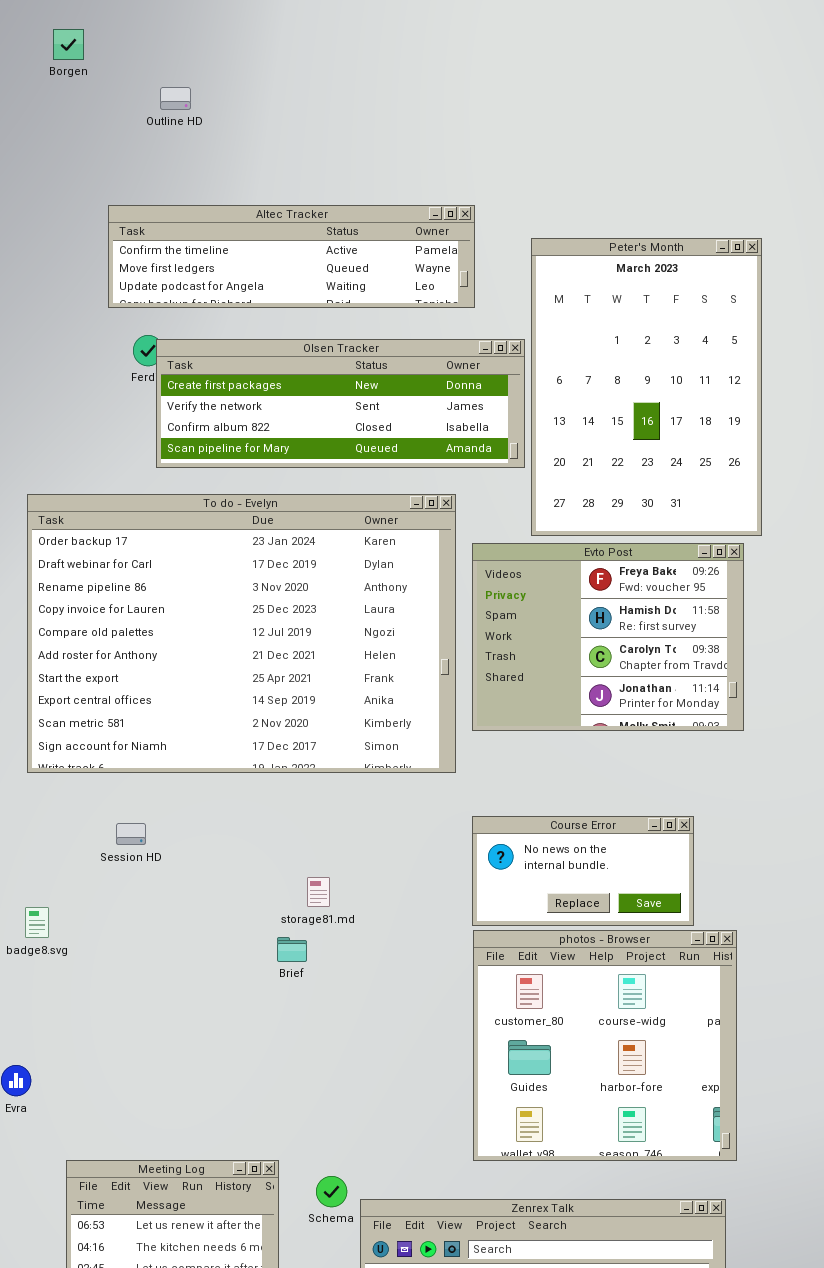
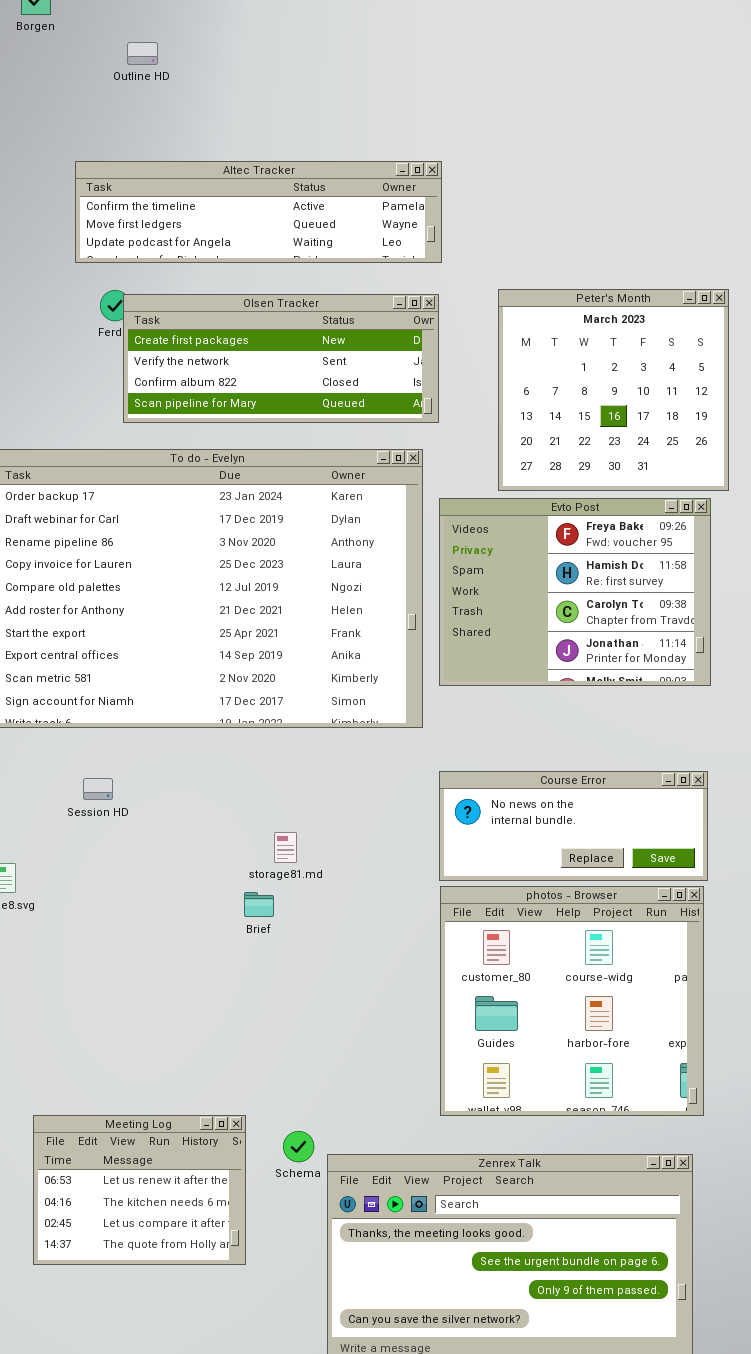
Peter's Month: [531,238,762,536] -> [498,289,729,491], resized
Olsen Tracker: [156,339,525,468] -> [123,294,439,423], resized
Course Error: [472,816,694,926] -> [439,771,708,881], resized

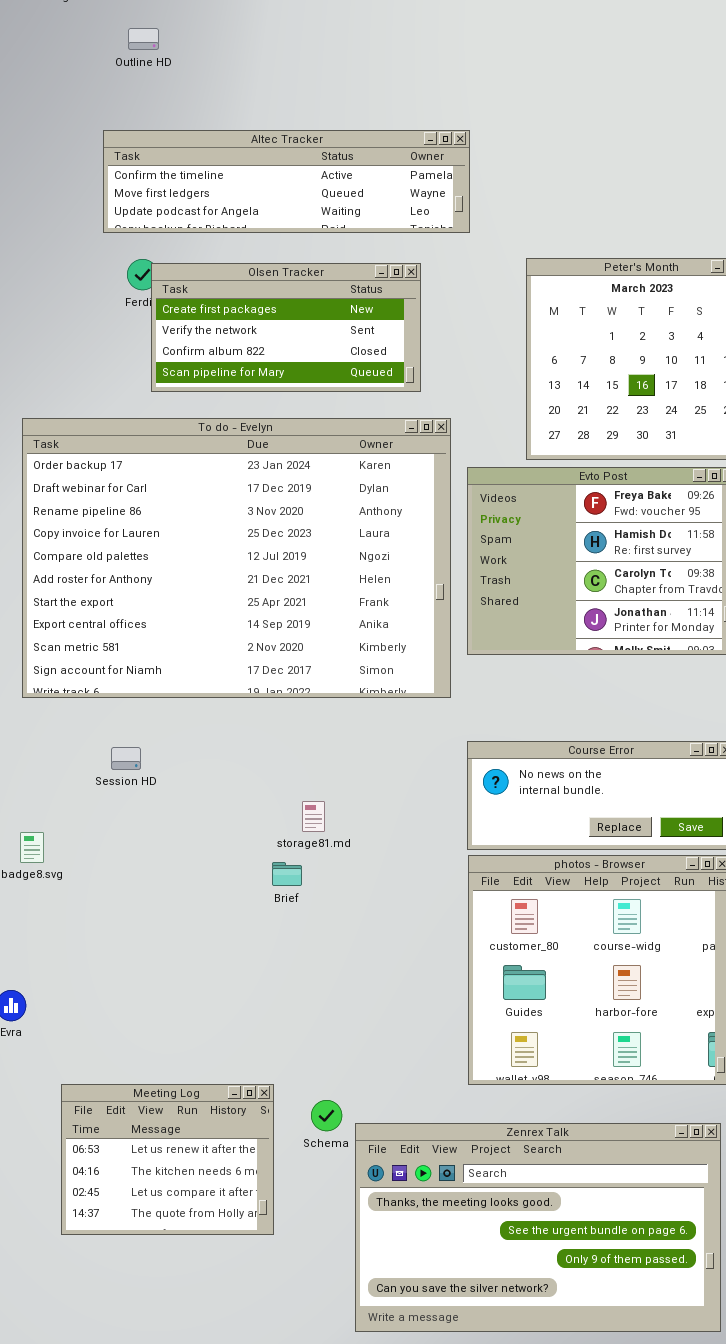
Outline HD: [127,42,158,65] -> [128,28,159,50], moved
Olsen Tracker: [123,294,439,423] -> [151,263,421,392], resized

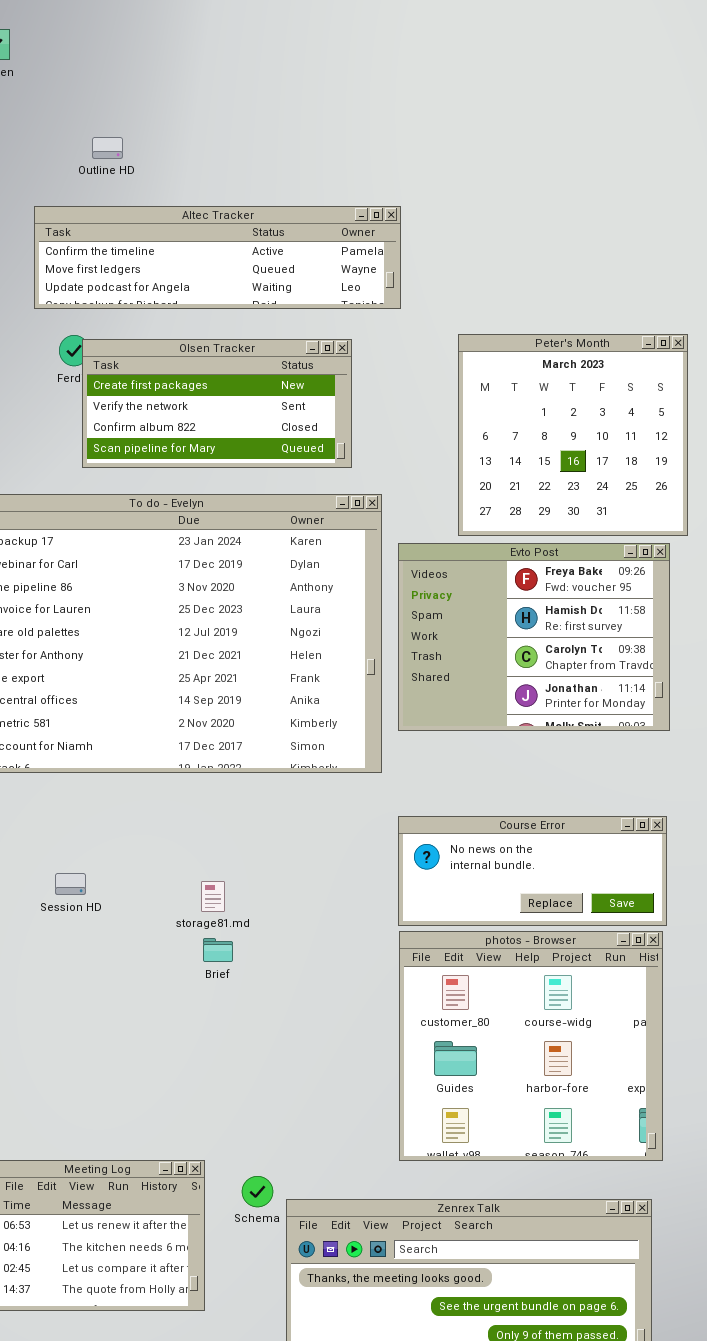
Outline HD: [128,28,159,50] -> [92,137,123,159], moved
Session HD: [111,747,141,770] -> [55,873,86,895], moved
storage81.md: [302,801,325,832] -> [201,881,225,912], moved

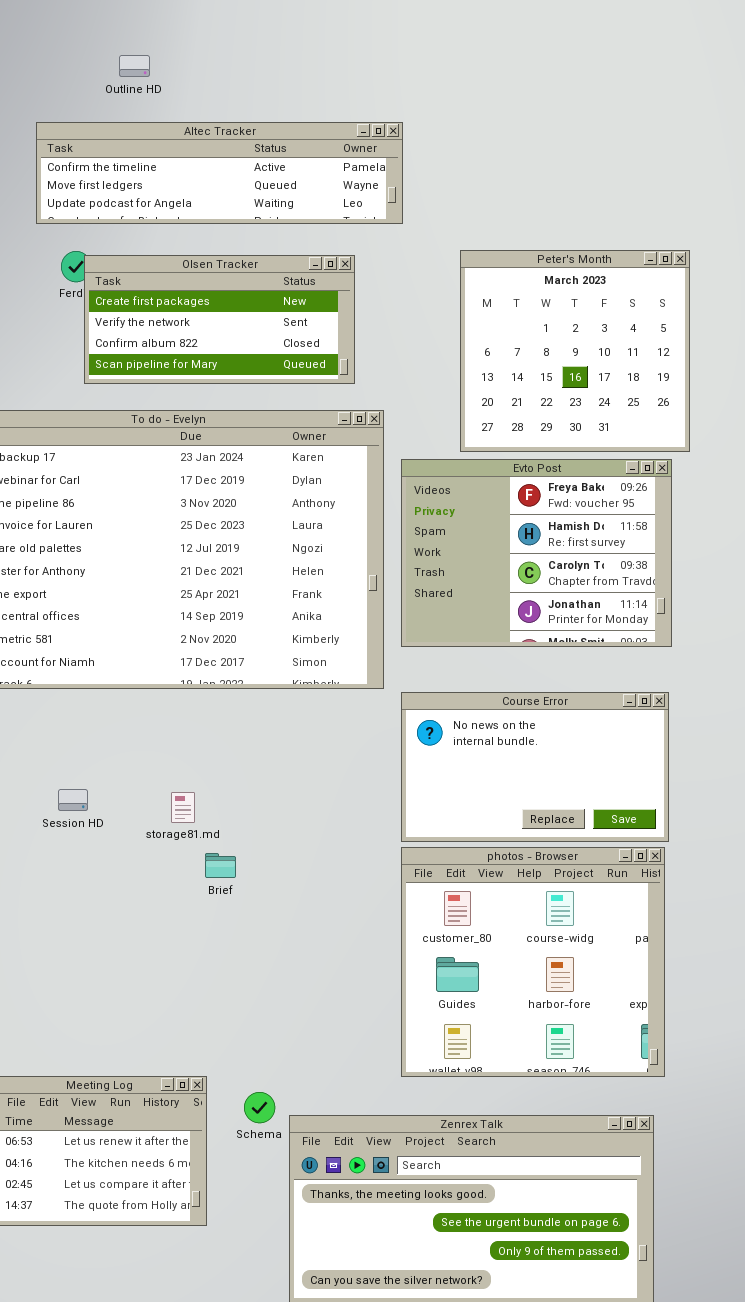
Outline HD: [92,137,123,159] -> [119,55,150,77], moved
Course Error: [398,816,667,926] -> [401,692,669,842], resized
storage81.md: [201,881,225,912] -> [171,792,195,823], moved

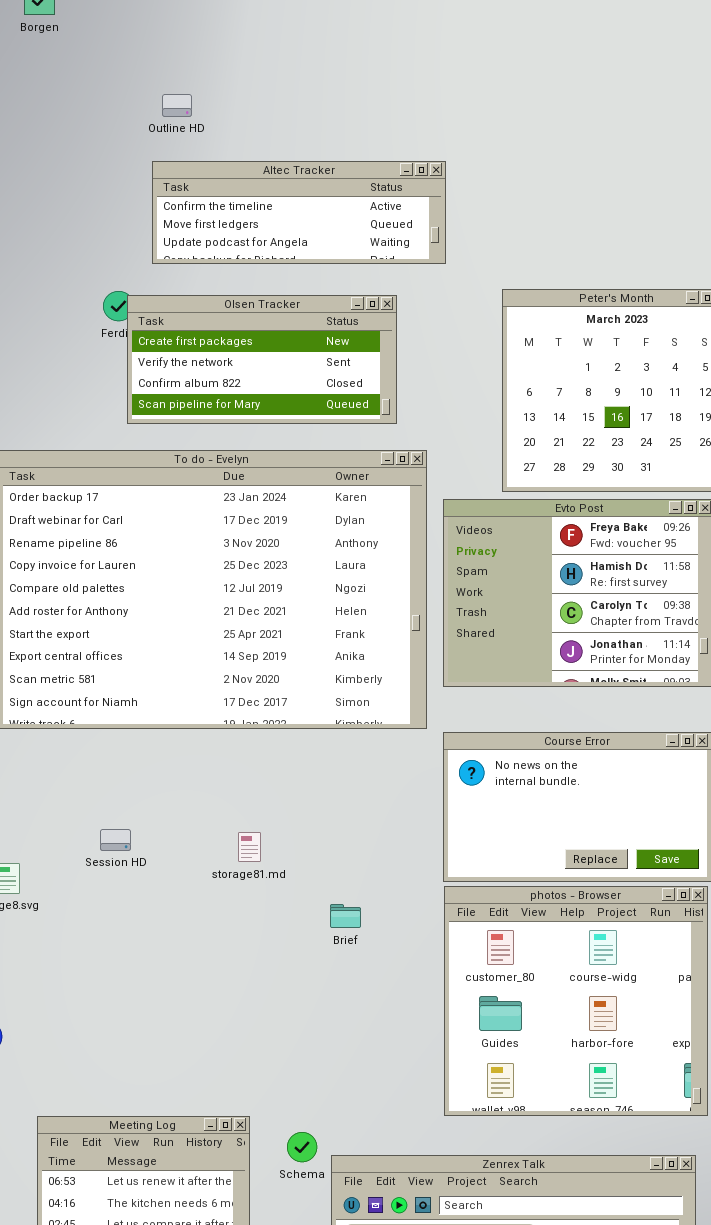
Altec Tracker: [36,122,403,224] -> [152,161,446,264], resized
storage81.md: [171,792,195,823] -> [238,832,261,862], moved
Brief: [205,853,236,878] -> [330,904,361,928], moved

